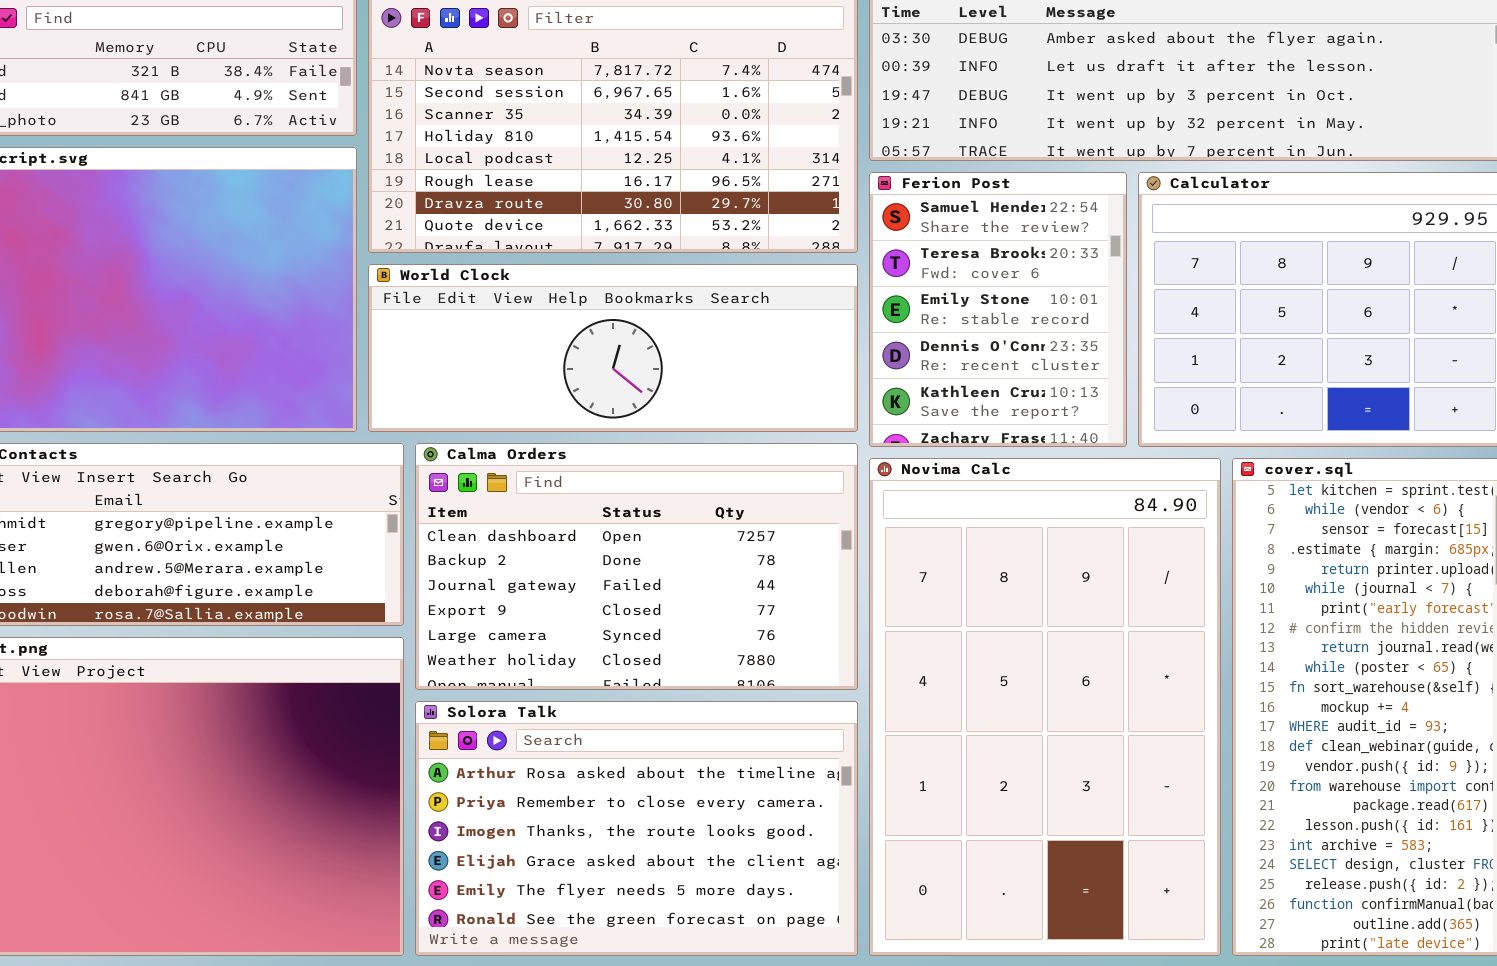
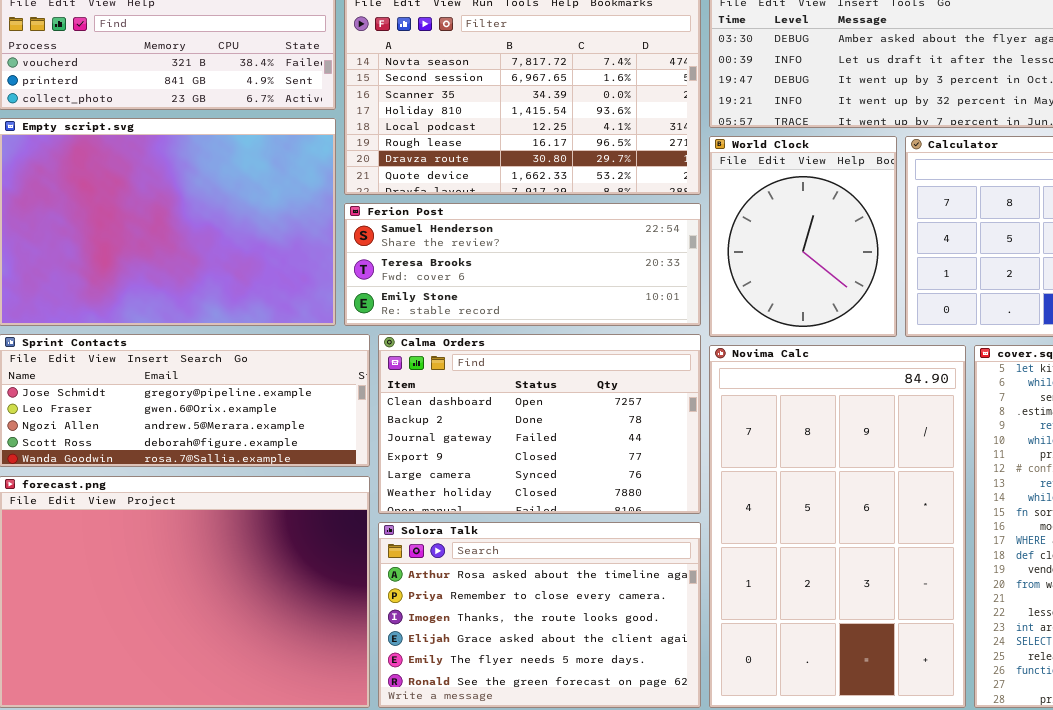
Ferion Post: [869,172,1127,447] -> [344,203,701,326], moved, resized
World Clock: [368,264,858,432] -> [709,136,897,337], moved, resized

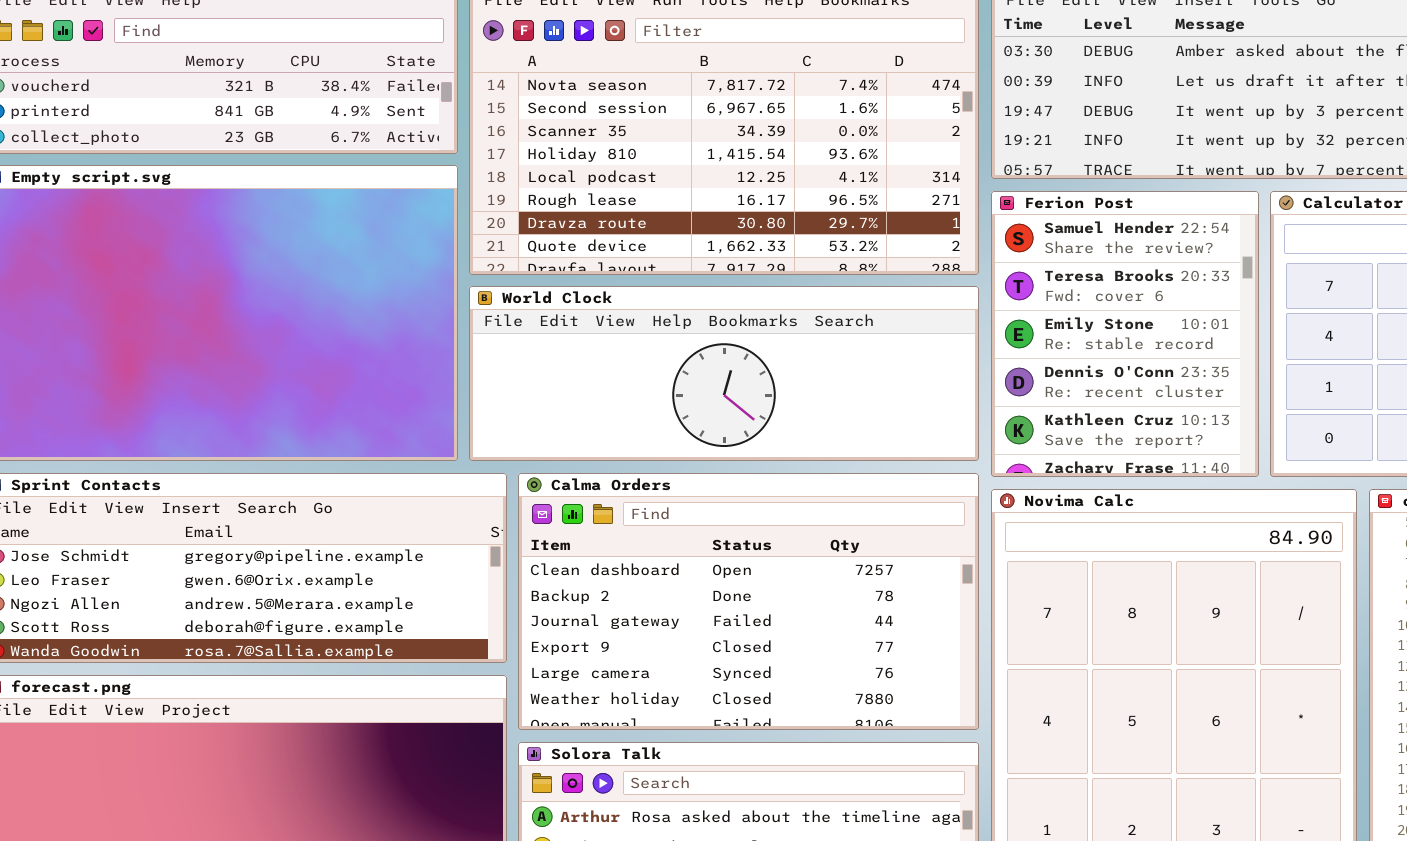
World Clock: [709,136,897,337] -> [469,286,979,461], moved, resized
Ferion Post: [344,203,701,326] -> [991,191,1259,477], moved, resized

